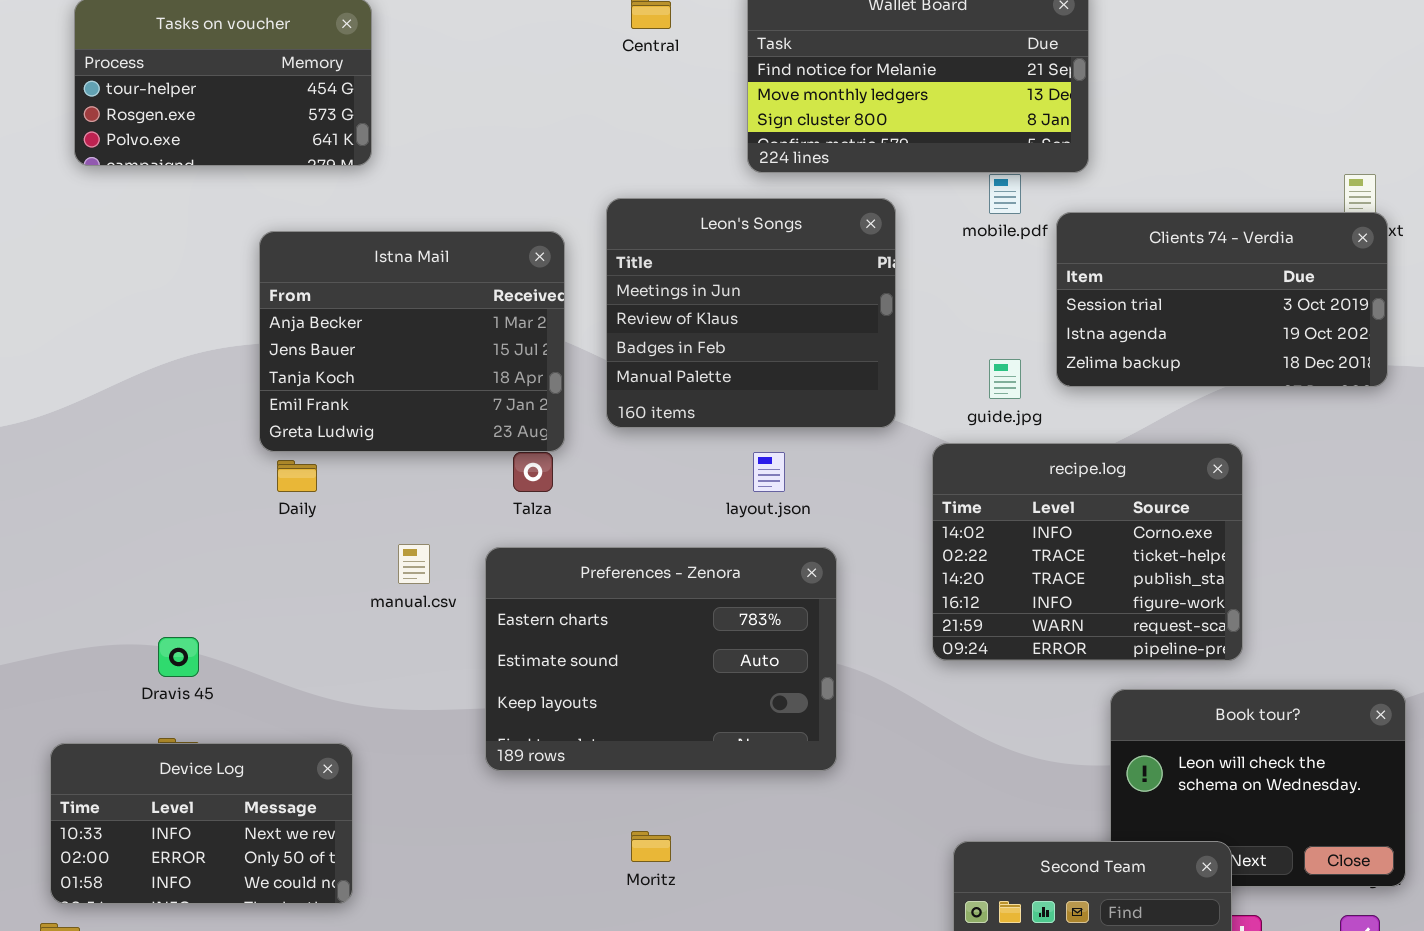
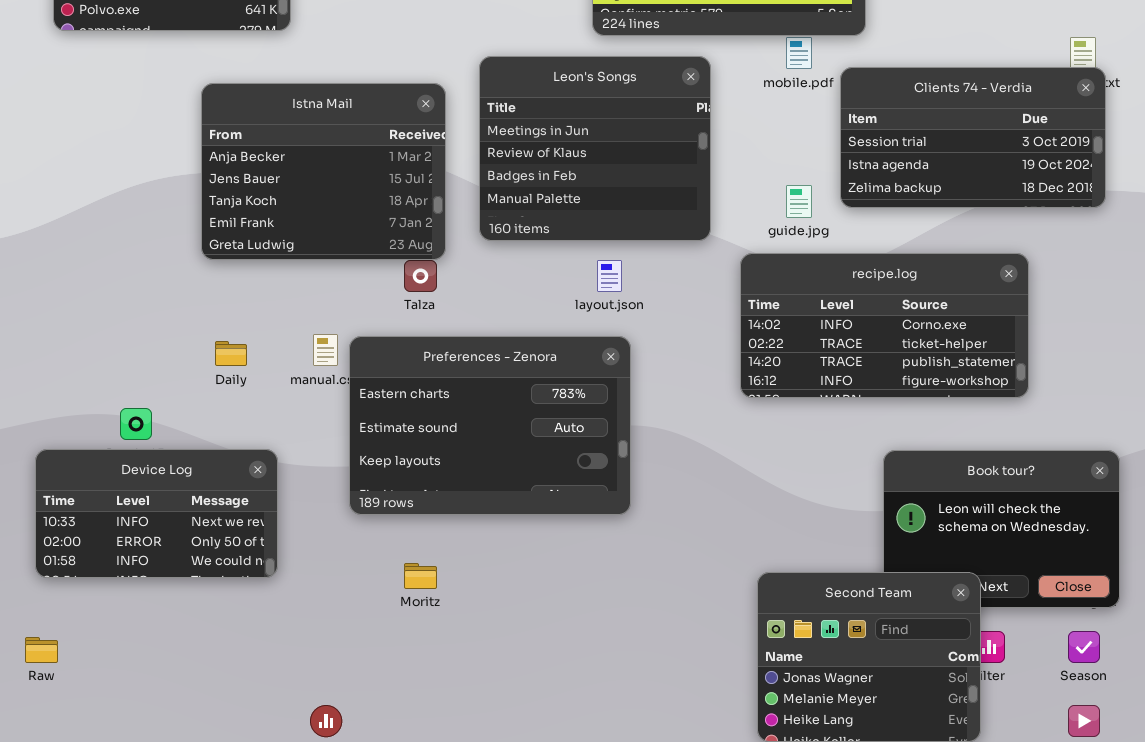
recipe.log: [932,443,1243,661] -> [740,253,1029,398], resized
Daily: [277,460,317,492] -> [215,341,247,366], moved
Preferences - Zenora: [485,547,837,771] -> [349,336,631,515], moved
Device Log: [50,743,353,904] -> [35,449,278,578], moved
Moritz: [631,831,671,862] -> [404,563,437,589], moved

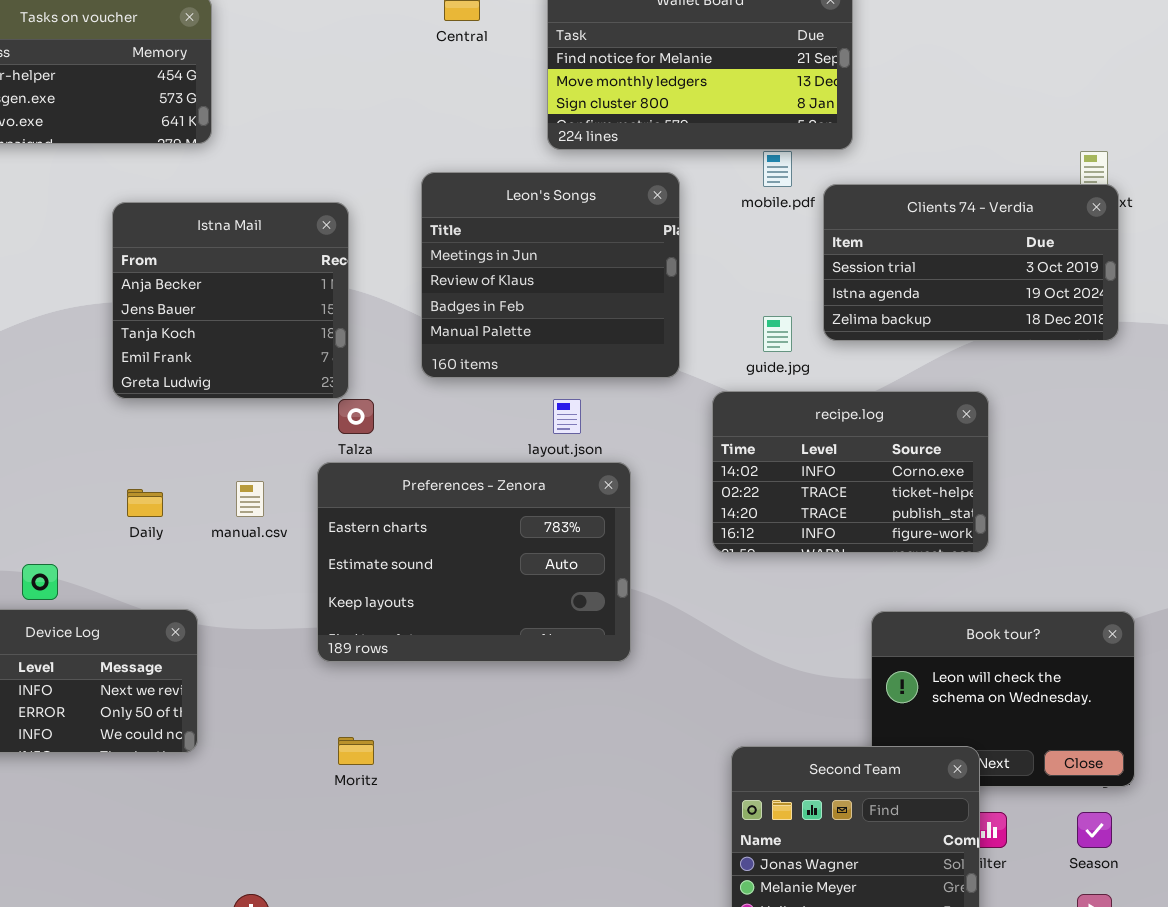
Istna Mail: [201,83,446,260] -> [112,202,349,399], resized
recipe.log: [740,253,1029,398] -> [712,391,989,553], resized
Preferences - Zenora: [349,336,631,515] -> [317,462,631,662], moved

